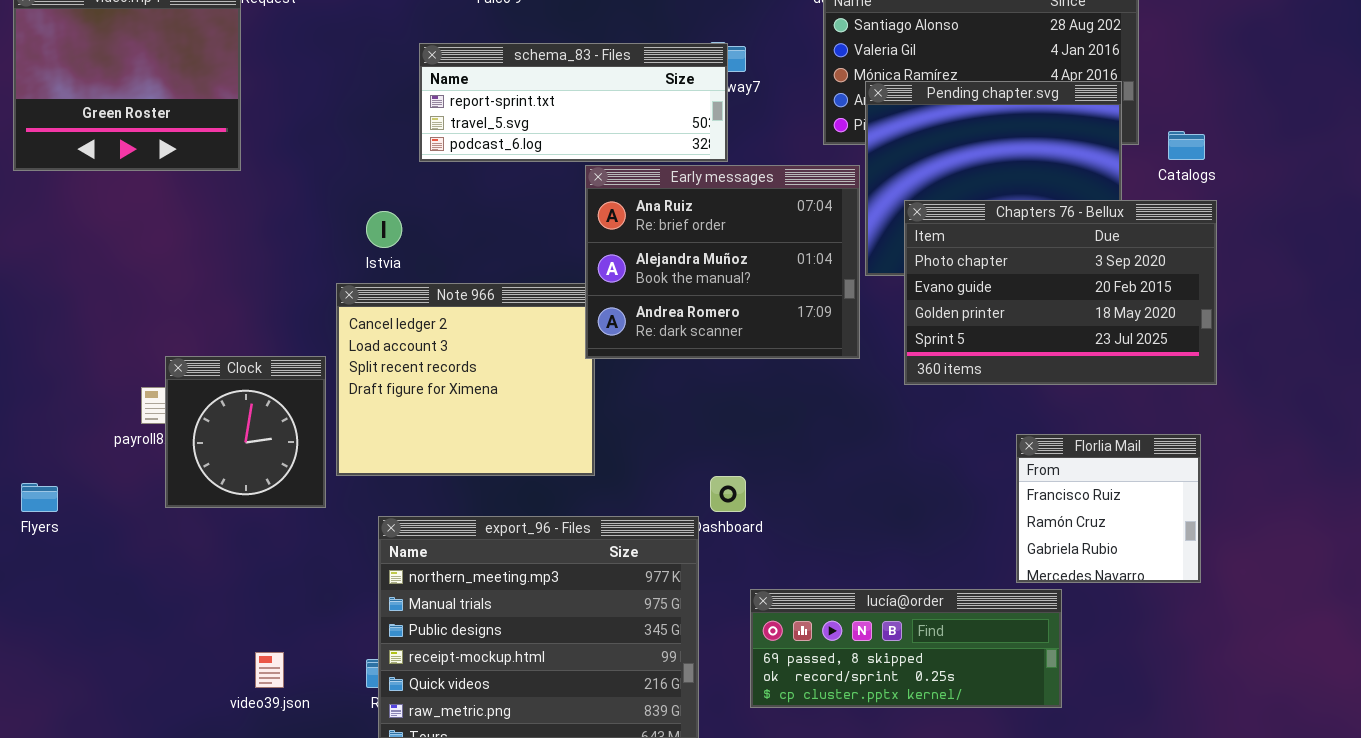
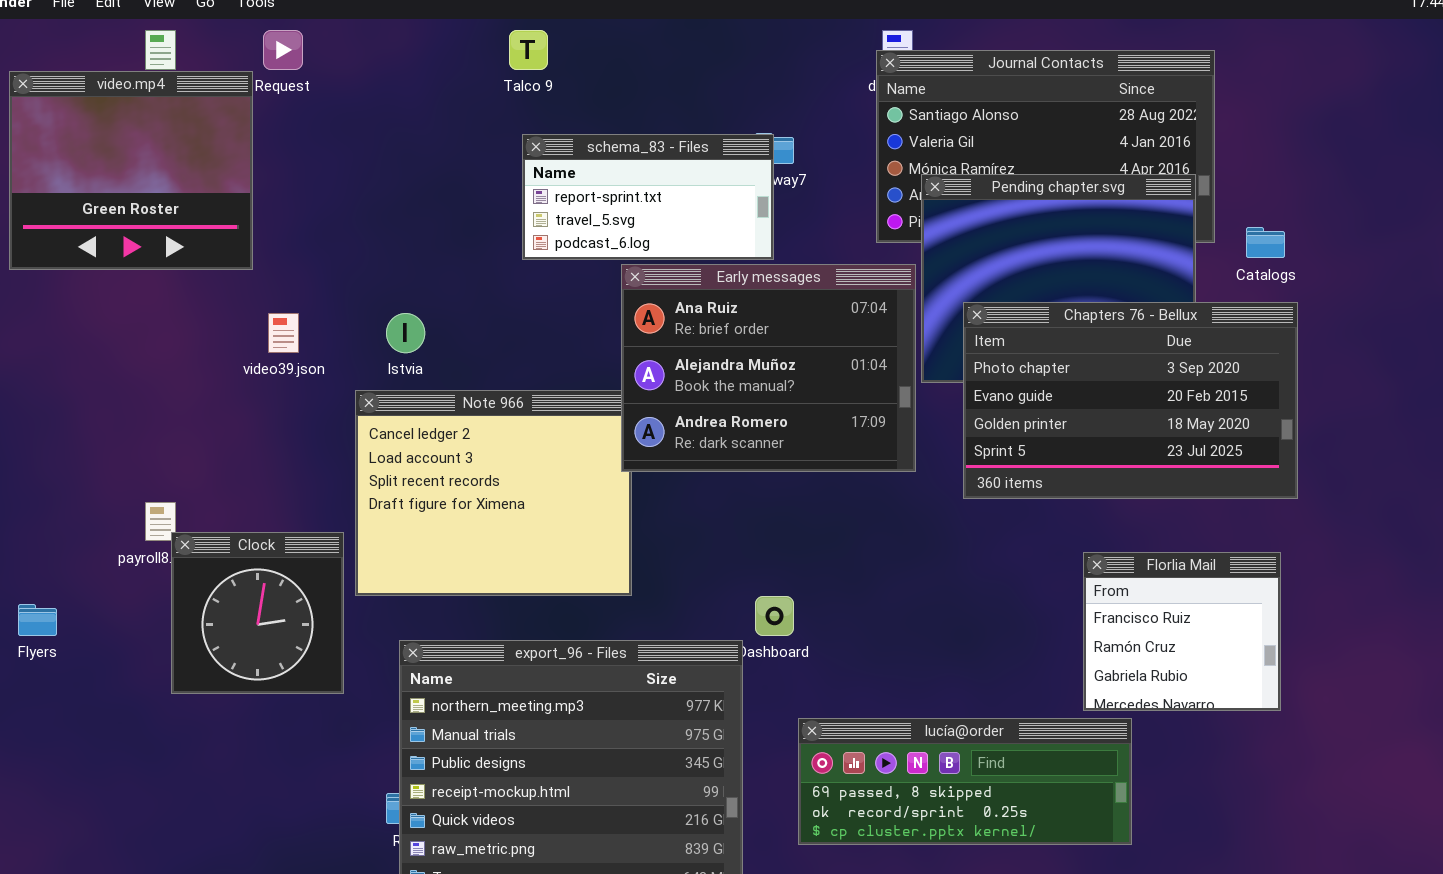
schema_83 - Files: [419,43,728,162] -> [522,134,774,260], resized
Clock: [165,356,326,508] -> [171,532,344,694], moved
video39.json: [255,652,284,688] -> [268,313,299,353], moved

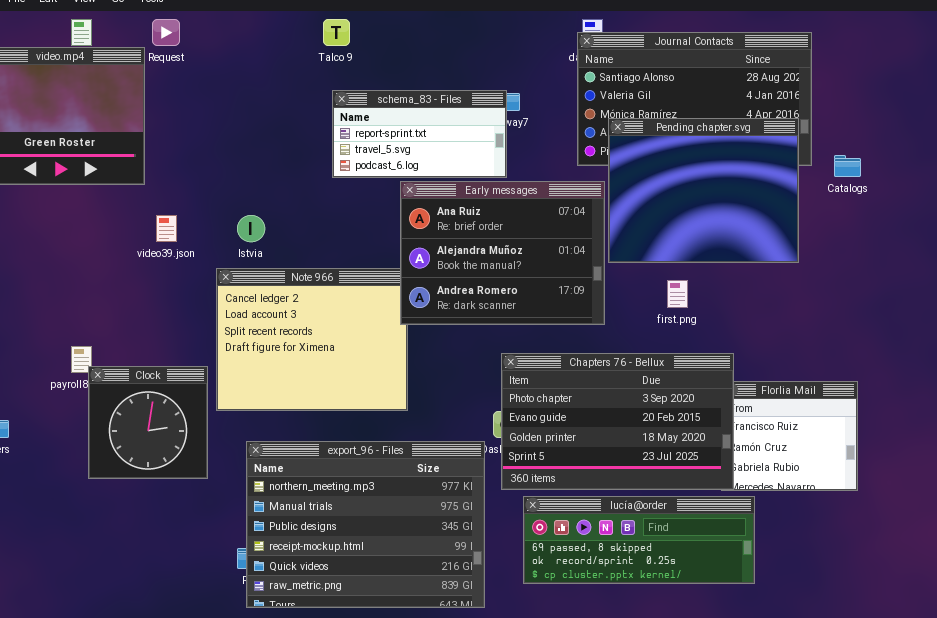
Chapters 76 - Bellux: [963,302,1298,499] -> [501,353,734,490], moved

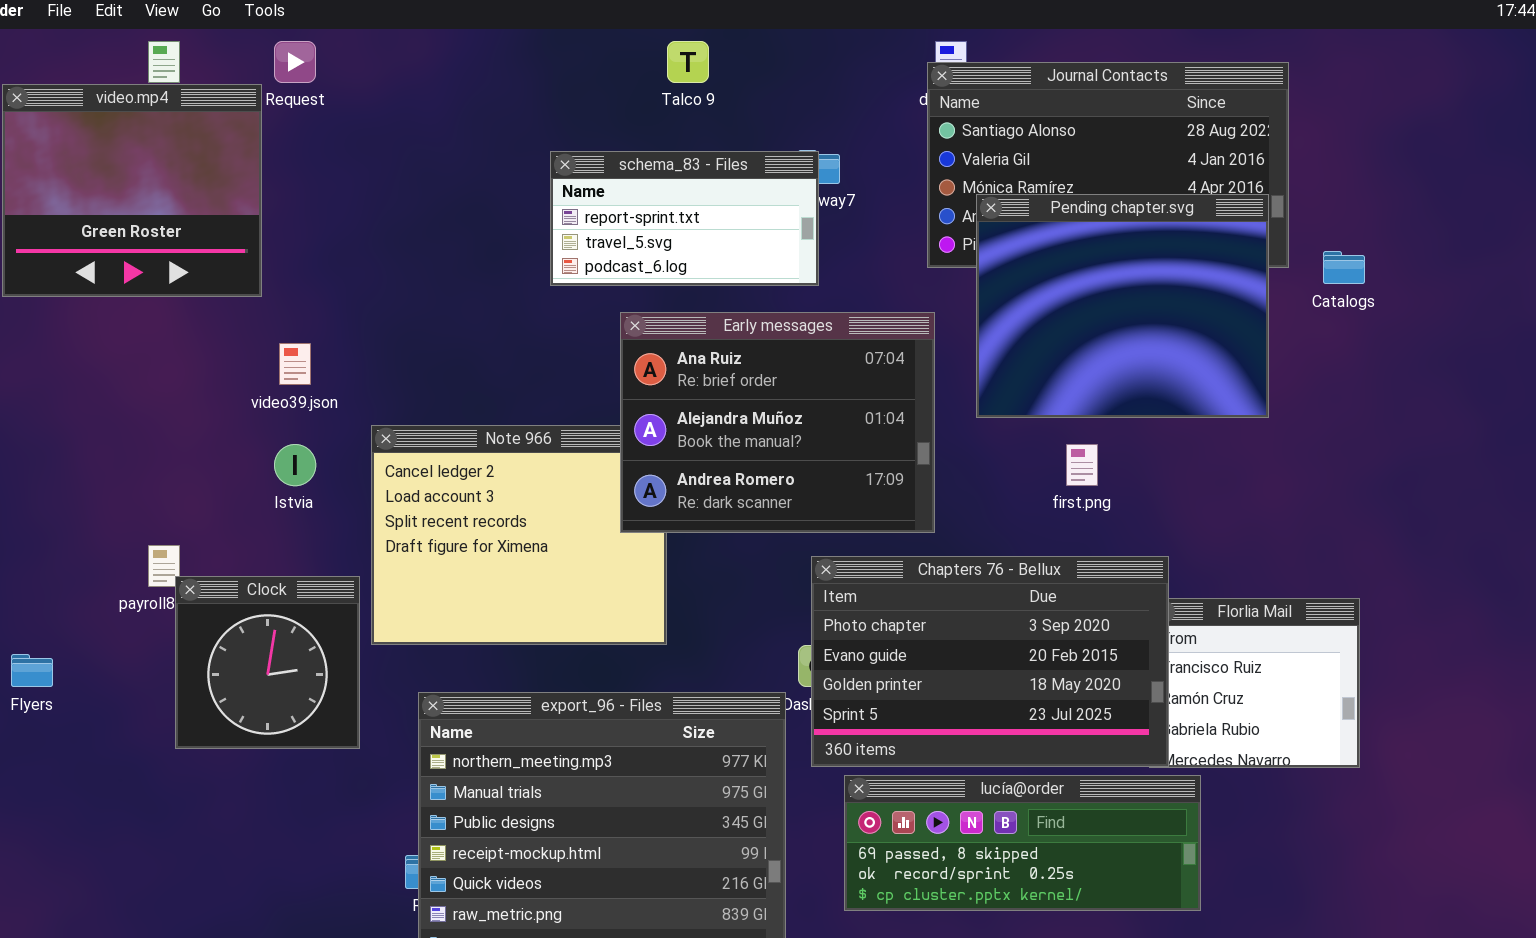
Talco 9: [323,19,350,46] -> [667,41,709,83], moved
Early messages: [400,181,605,325] -> [620,312,935,533], moved
Istvia: [237,215,265,242] -> [274,444,316,486], moved

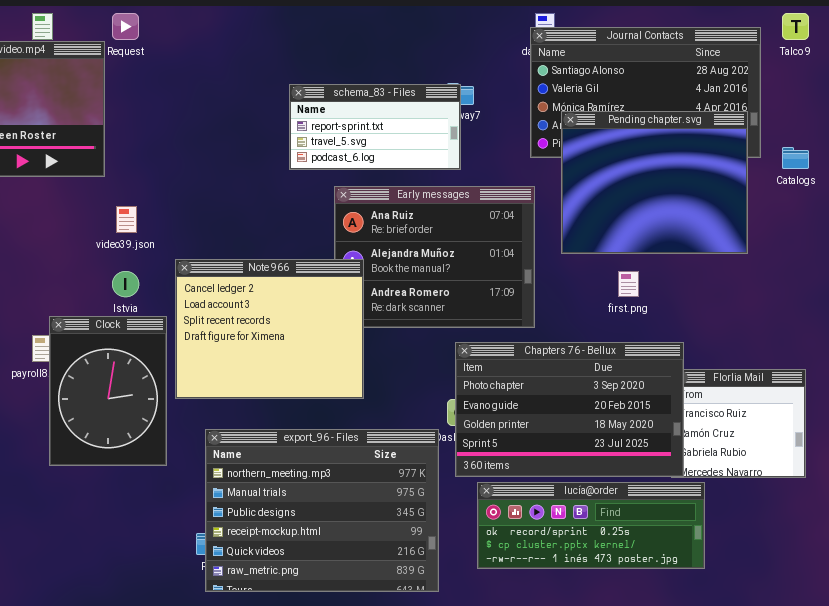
Talco 9: [667,41,709,83] -> [782,13,809,40], moved
Note 966: [371,425,667,645] -> [175,259,364,399], raised
Clock: [175,576,360,749] -> [49,316,167,466], resized
lucía@order: [844,775,1201,911] -> [477,482,705,569], scrolled down 1 row

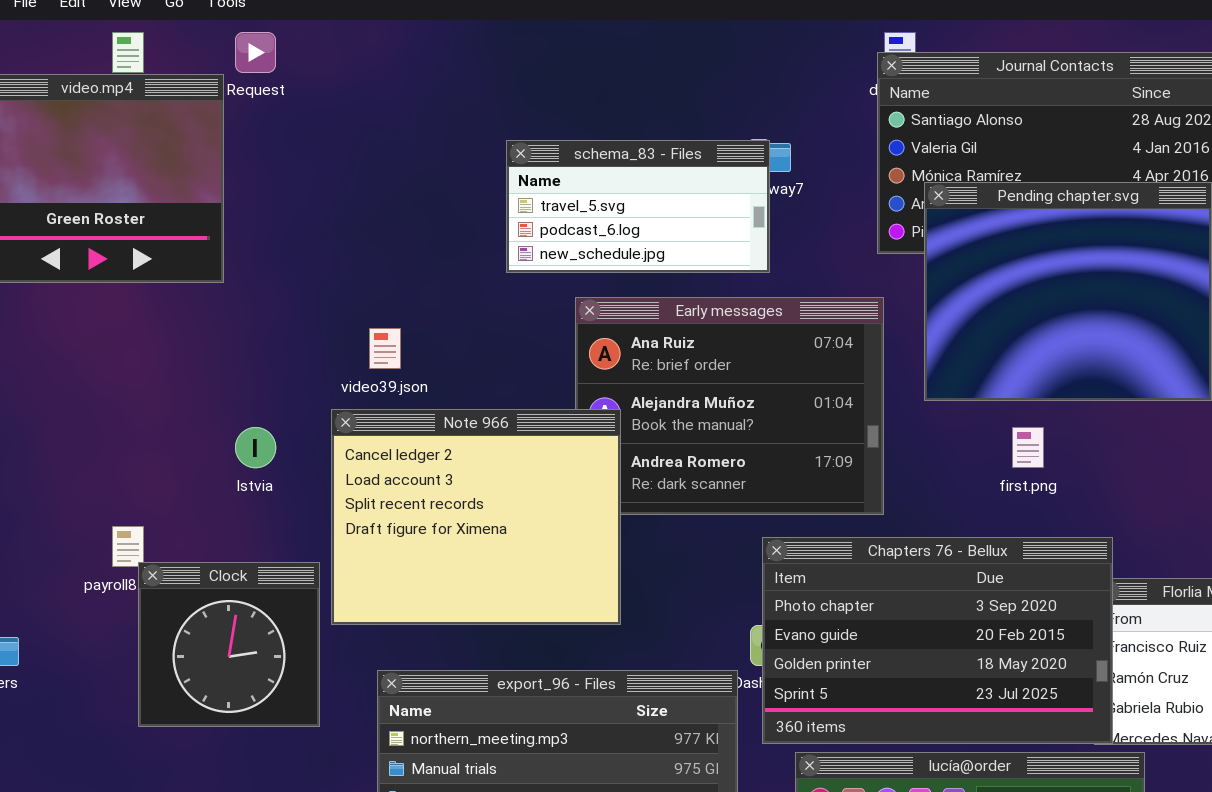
schema_83 - Files: [289,84,461,170] -> [506,140,770,273], scrolled down 1 row
video39.json: [116,206,137,233] -> [369,328,401,369], moved
Clock: [49,316,167,466] -> [138,562,320,727], resized

